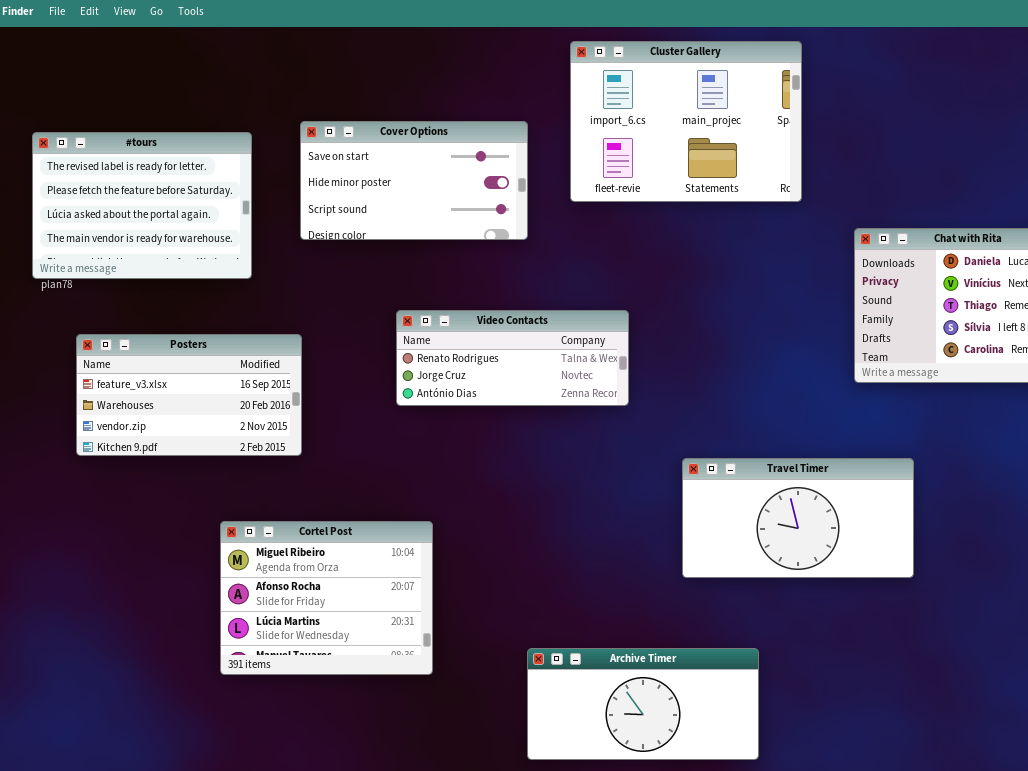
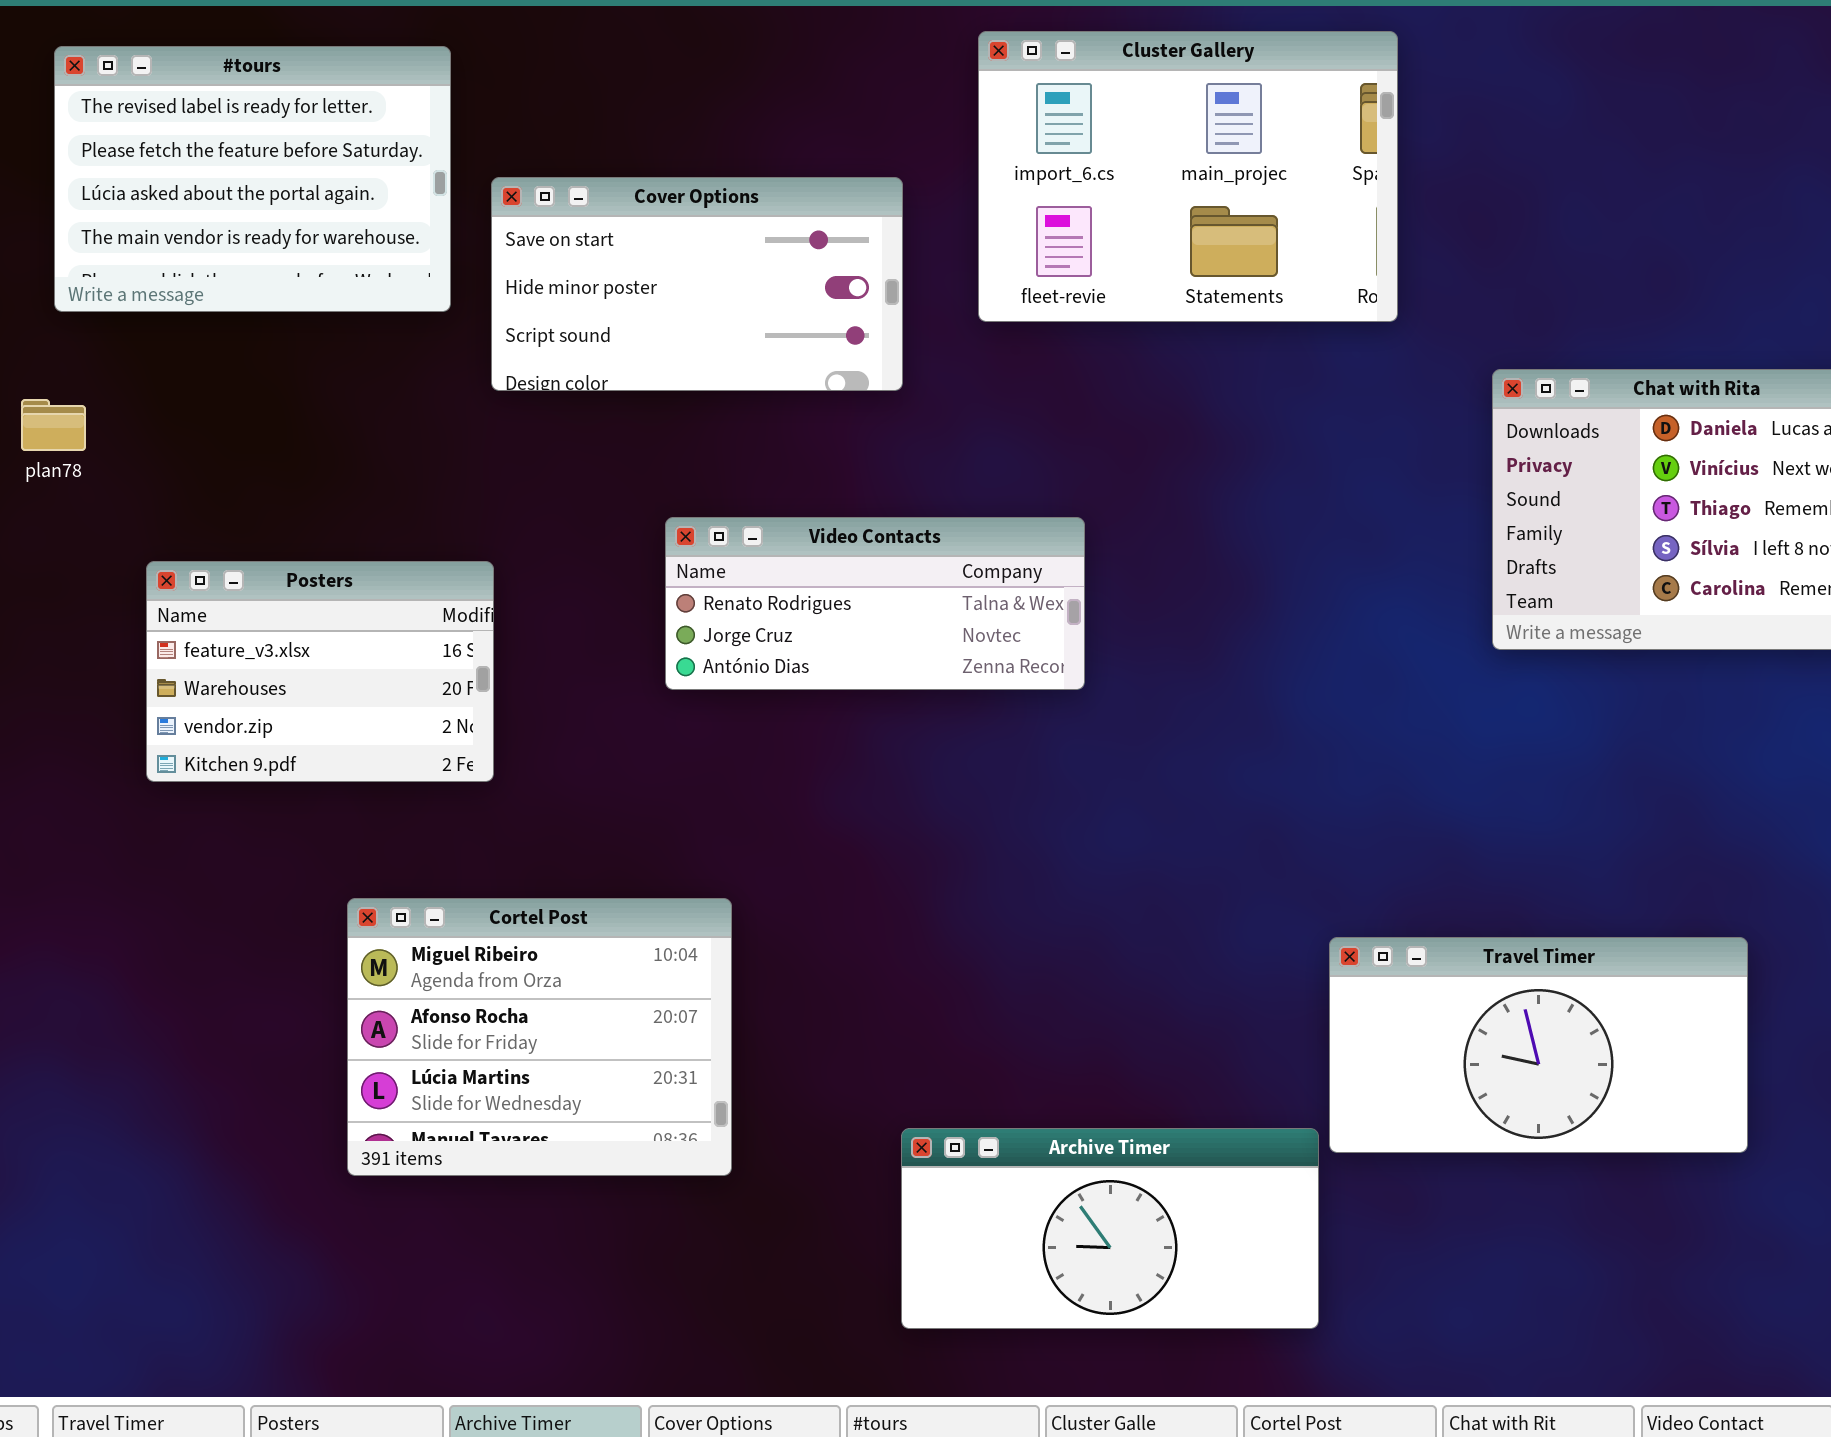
#tours: [32,132,252,279] -> [54,46,451,312], moved
Posters: [76,334,302,456] -> [146,561,494,782], resized
Travel Timer: [682,458,914,578] -> [1329,937,1748,1153], moved

